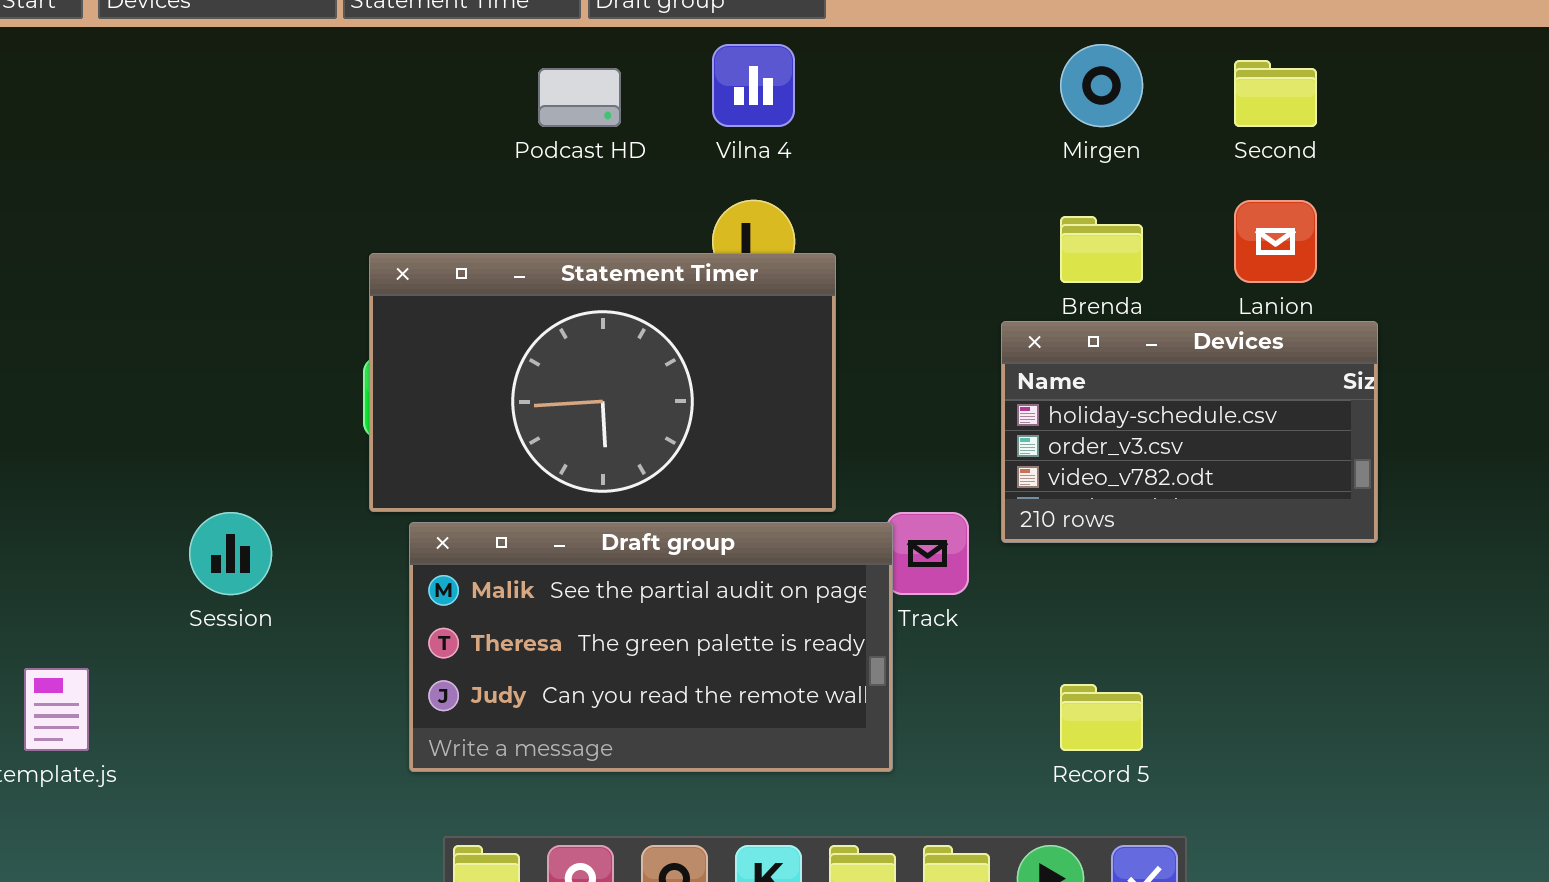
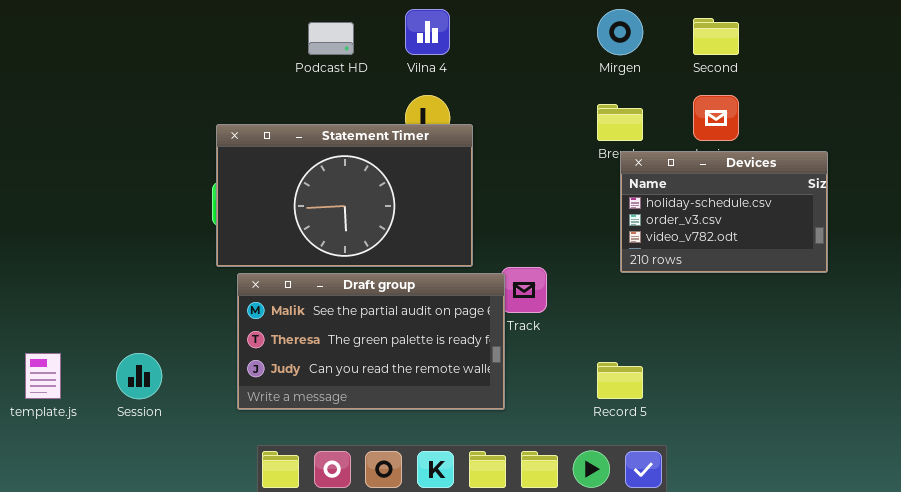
Devices: [1001,321,1378,543] -> [620,151,828,273], moved
Session: [189,512,272,595] -> [116,353,162,399], moved

